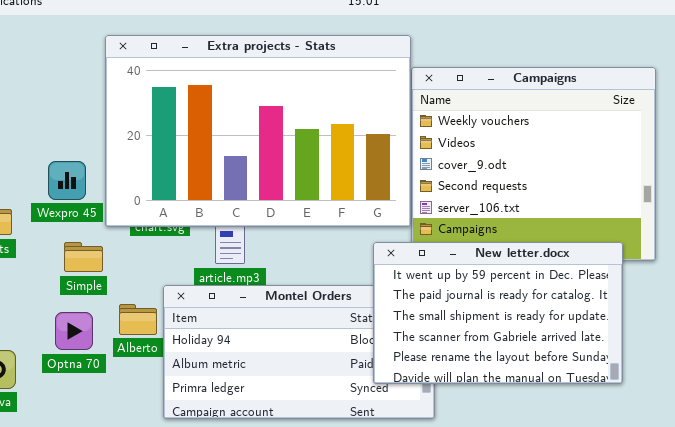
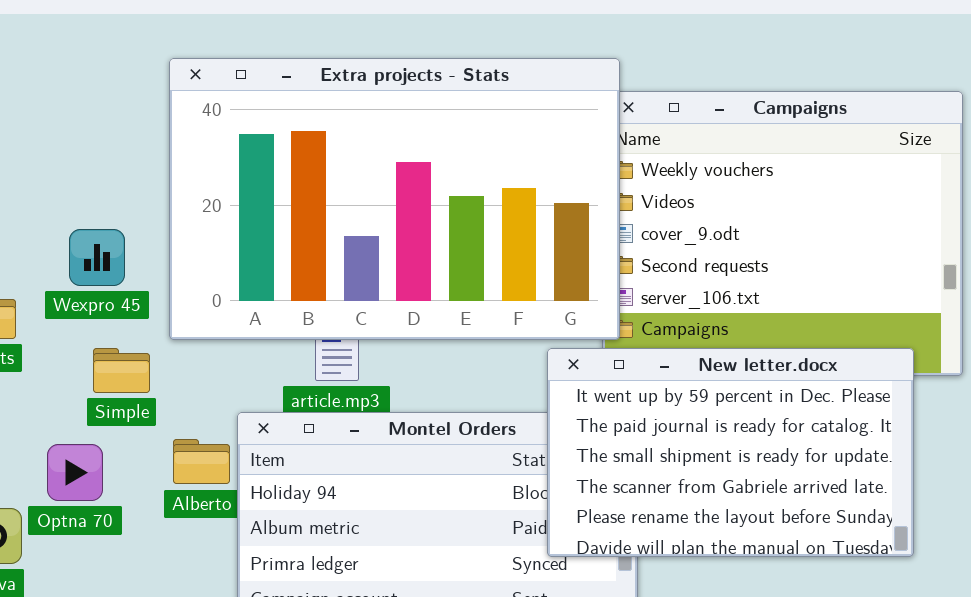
Extra projects - Stats: [105,35,411,227] -> [169,58,620,340], moved
Optna 70: [55,312,93,350] -> [47,444,103,501], moved

